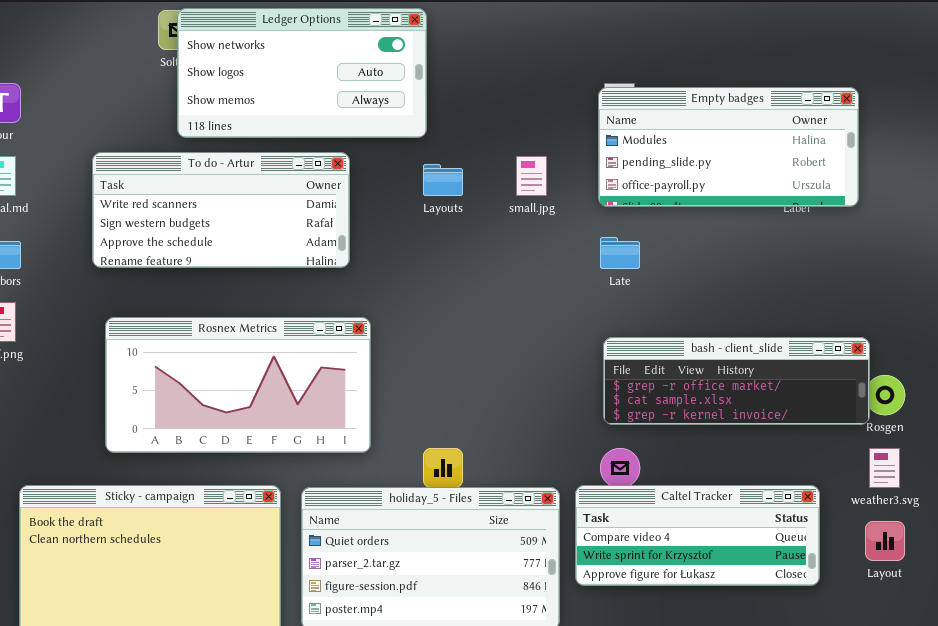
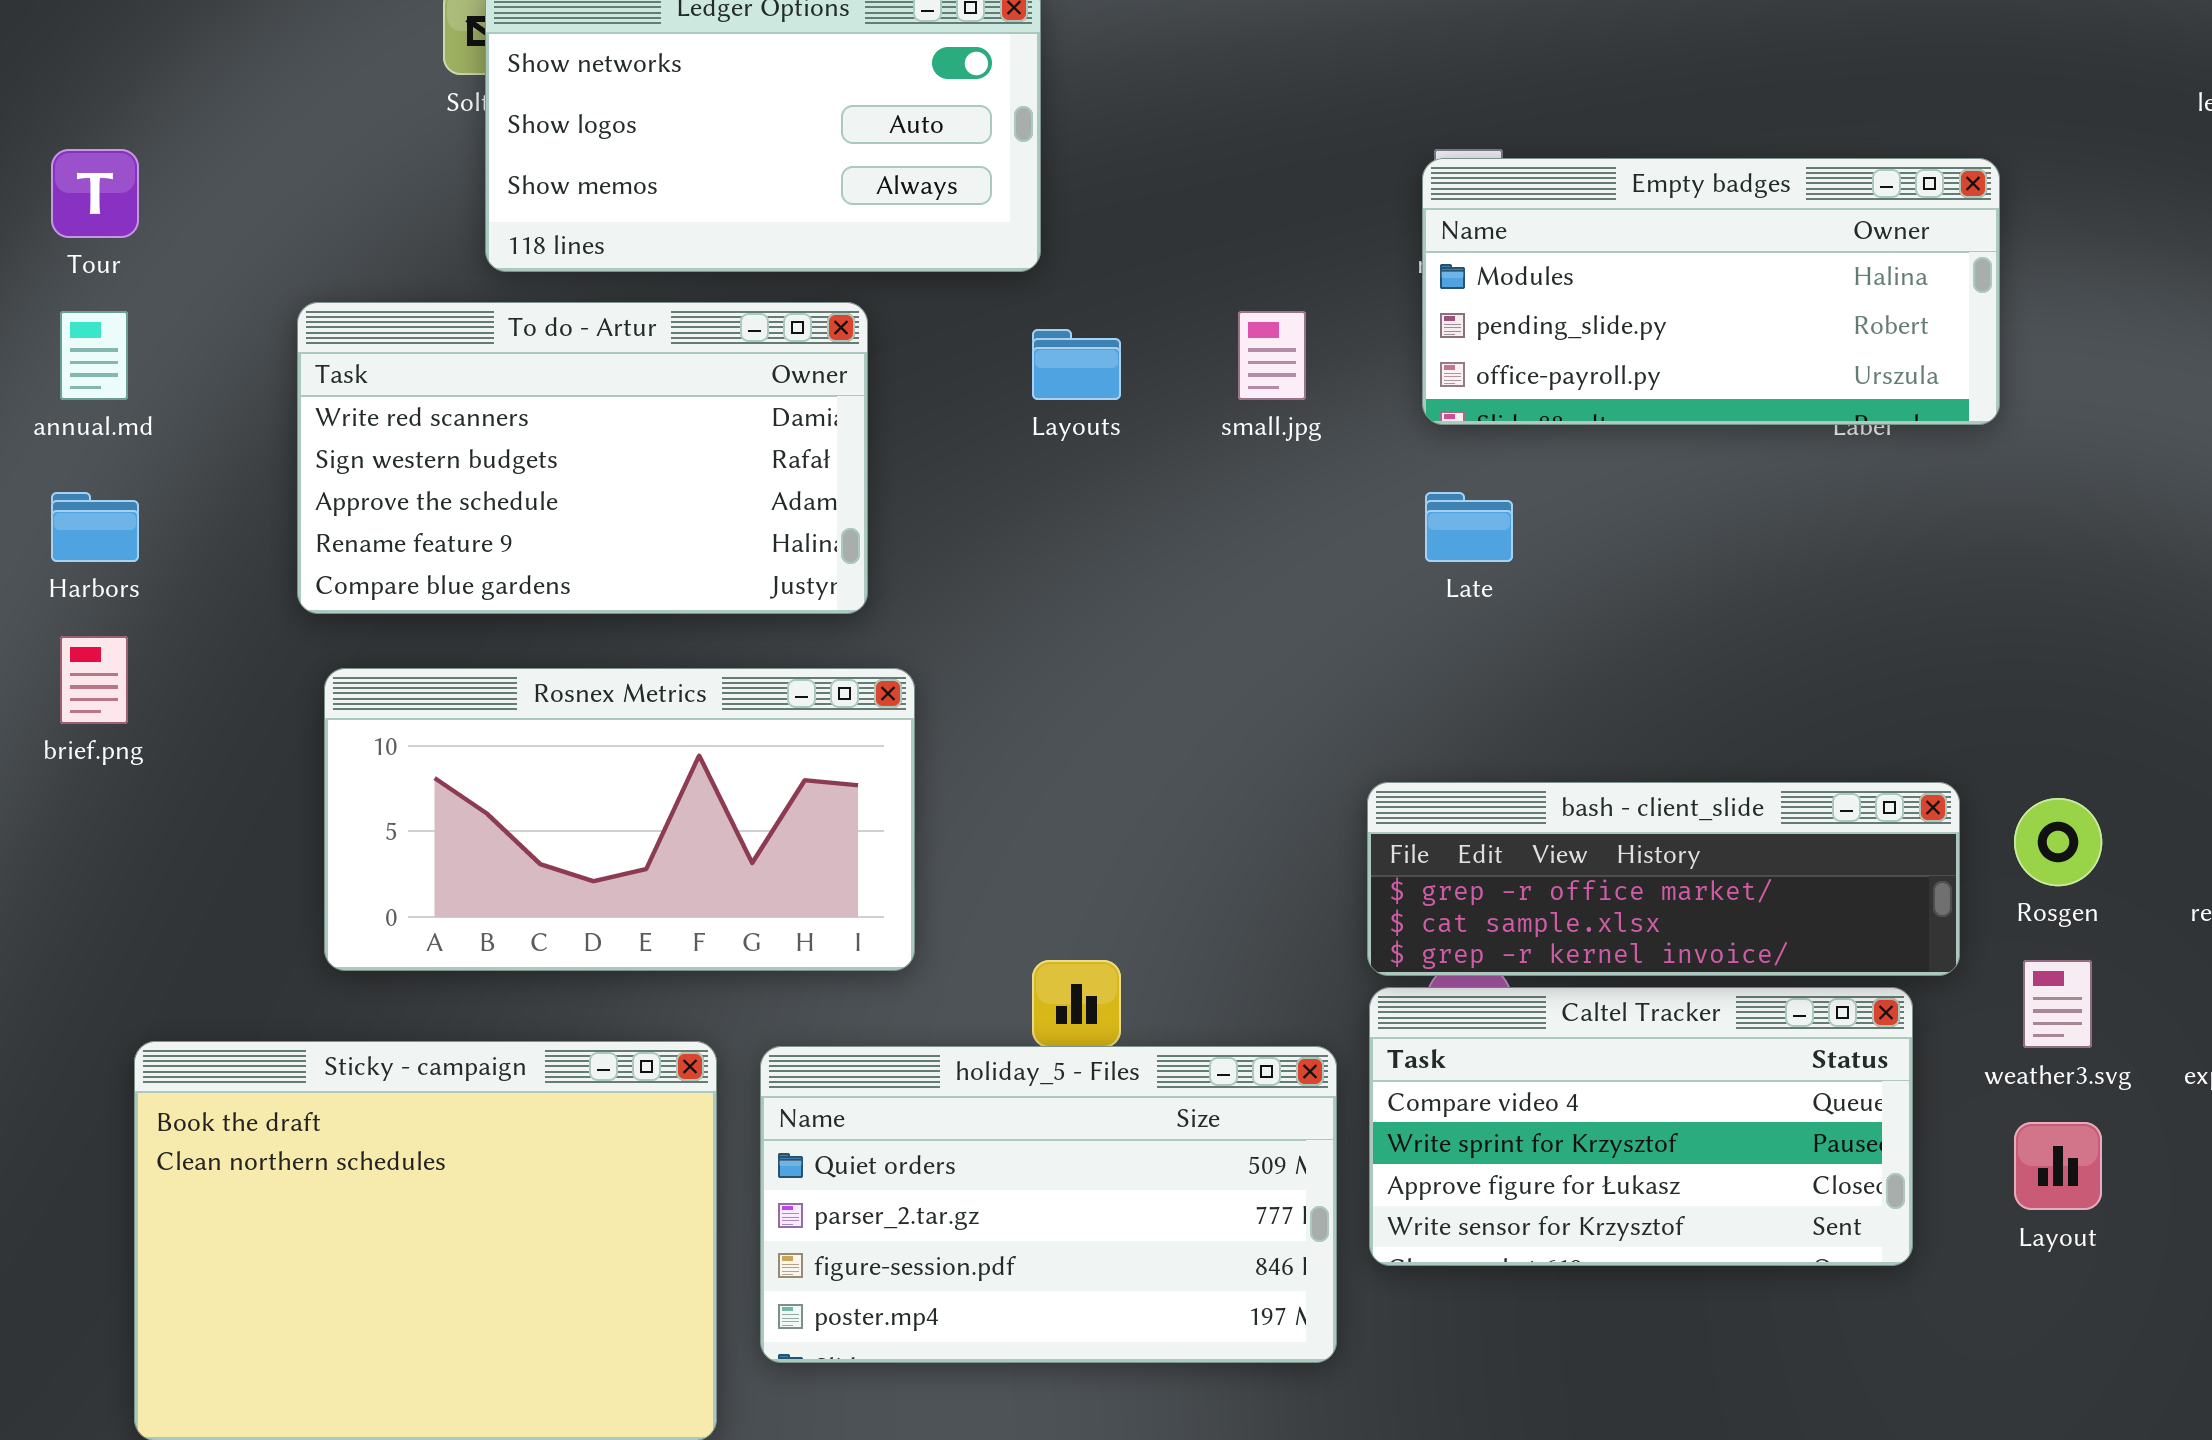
To do - Artur: [92,152,350,268] -> [297,302,868,614], resized
bash - client_slide: [603,337,870,425] -> [1367,782,1960,976], moved
Caltel Tracker: [575,485,820,586] -> [1369,987,1913,1266], resized

